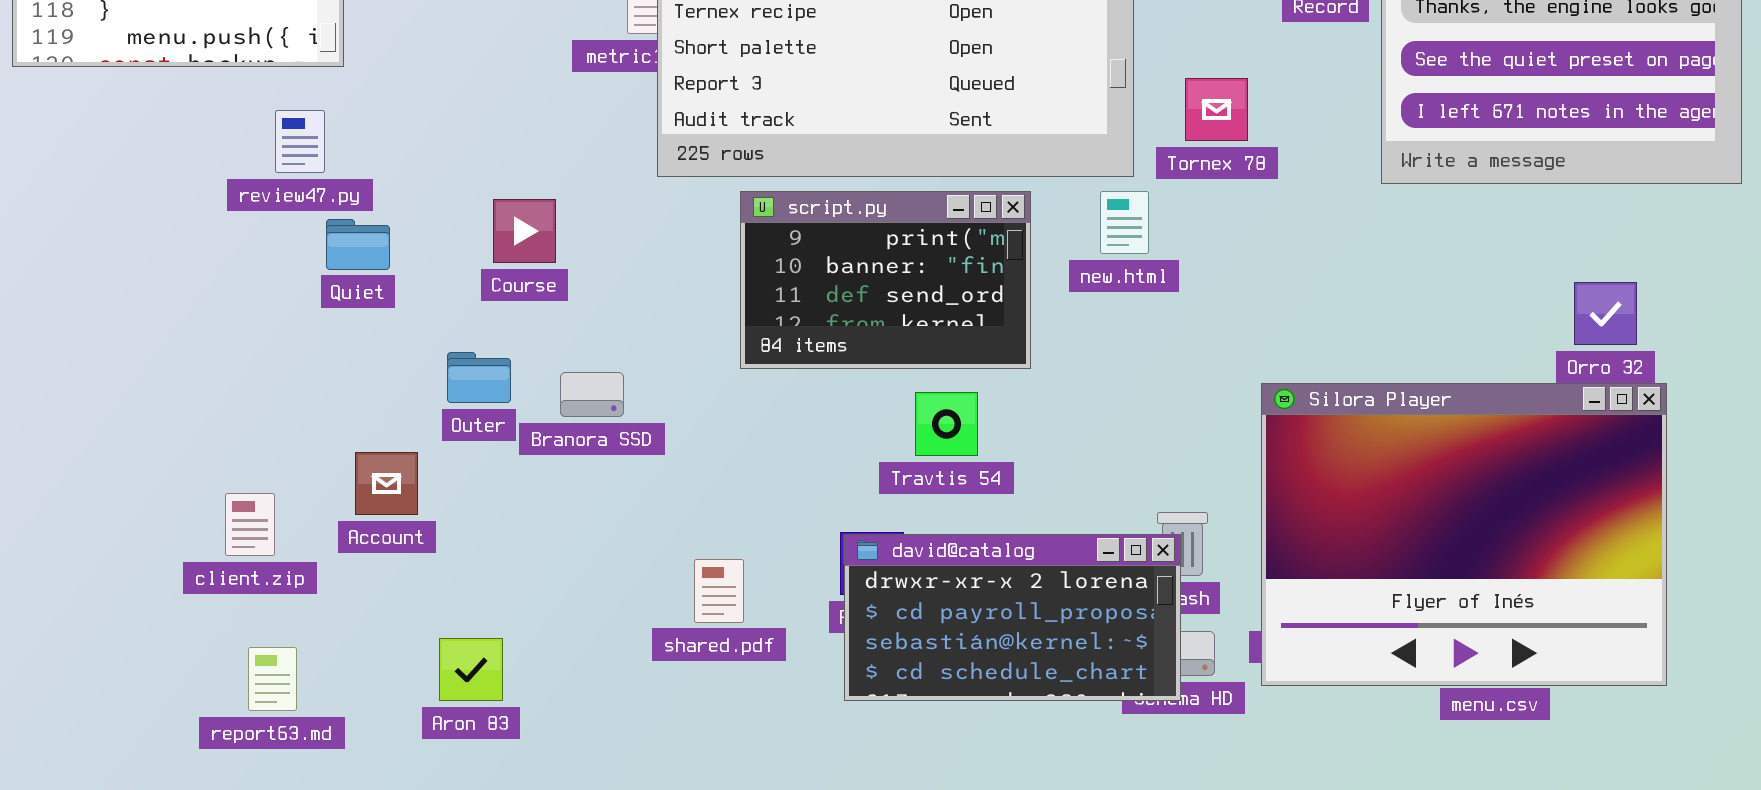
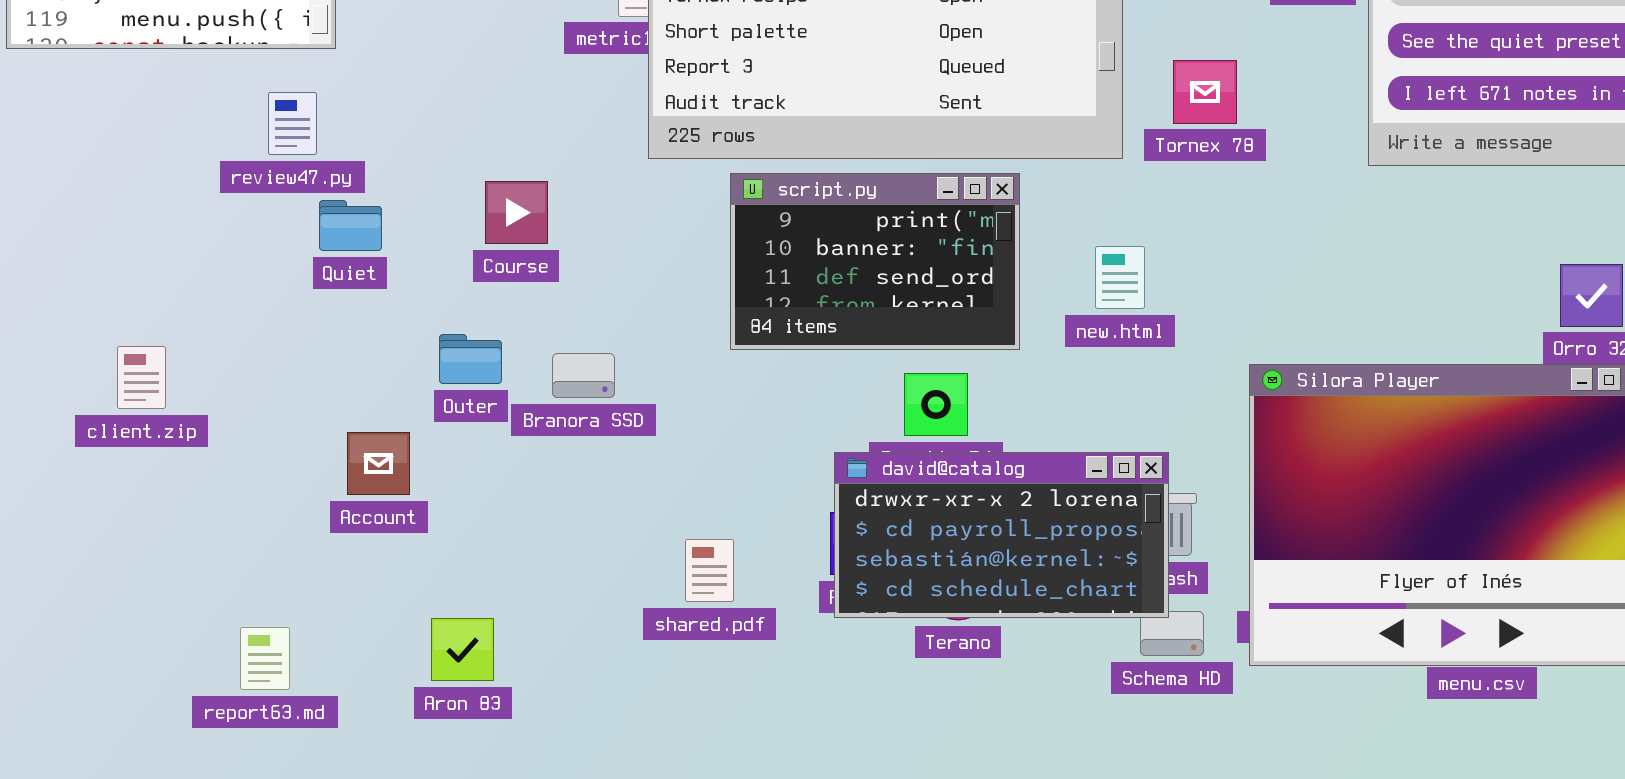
new.html: [1100,191,1149,254] -> [1095,246,1145,309], moved
client.zip: [225,493,275,556] -> [117,346,166,409], moved
david@catalog: [844,534,1181,701] -> [834,452,1169,618], moved

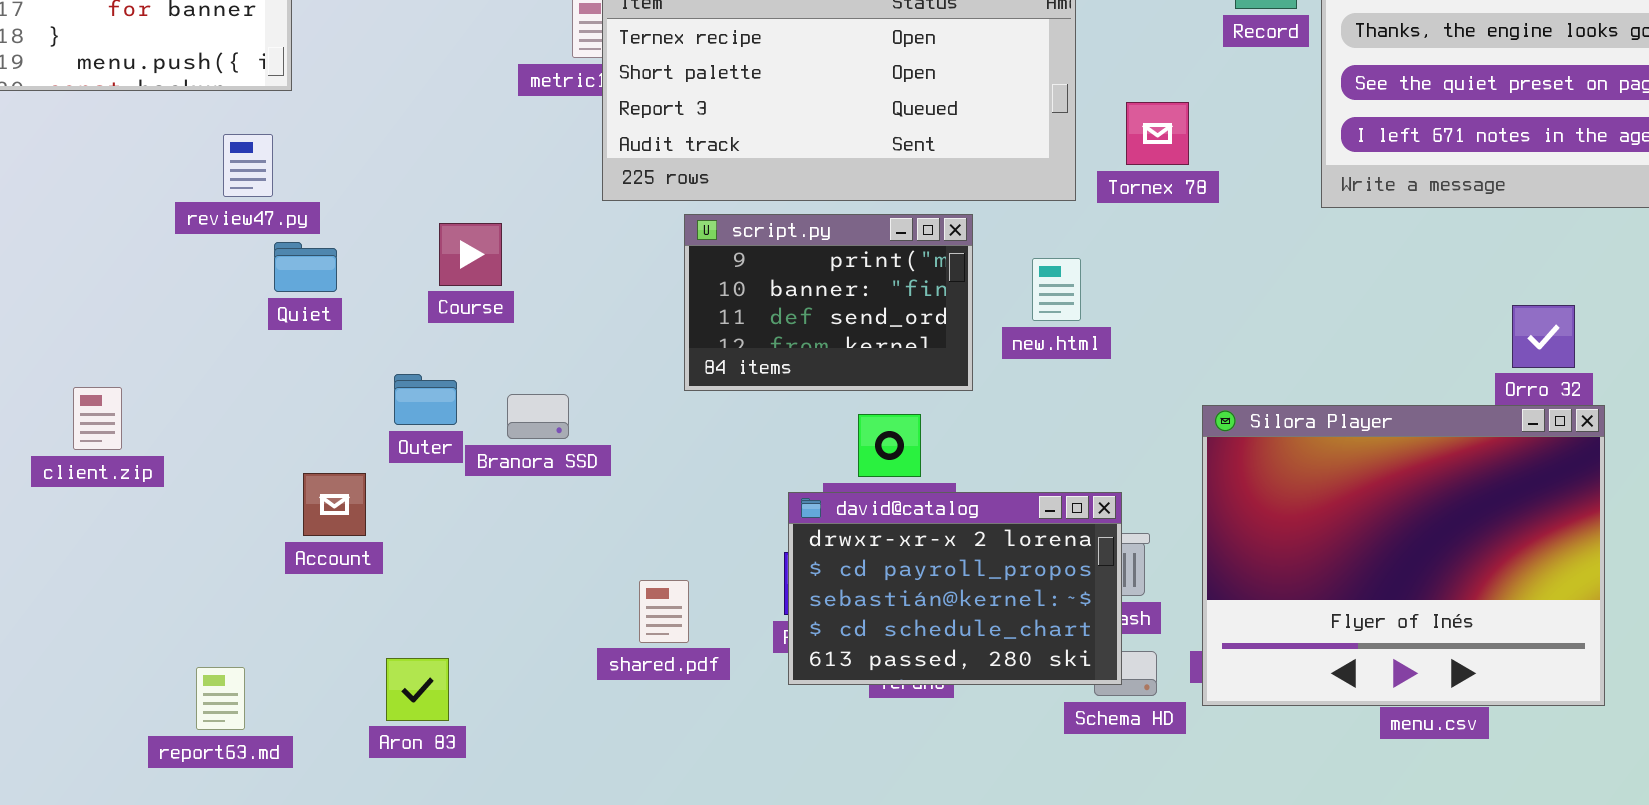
new.html: [1095,246,1145,309] -> [1032,258,1081,321], moved
david@catalog: [834,452,1169,618] -> [788,492,1122,685], resized

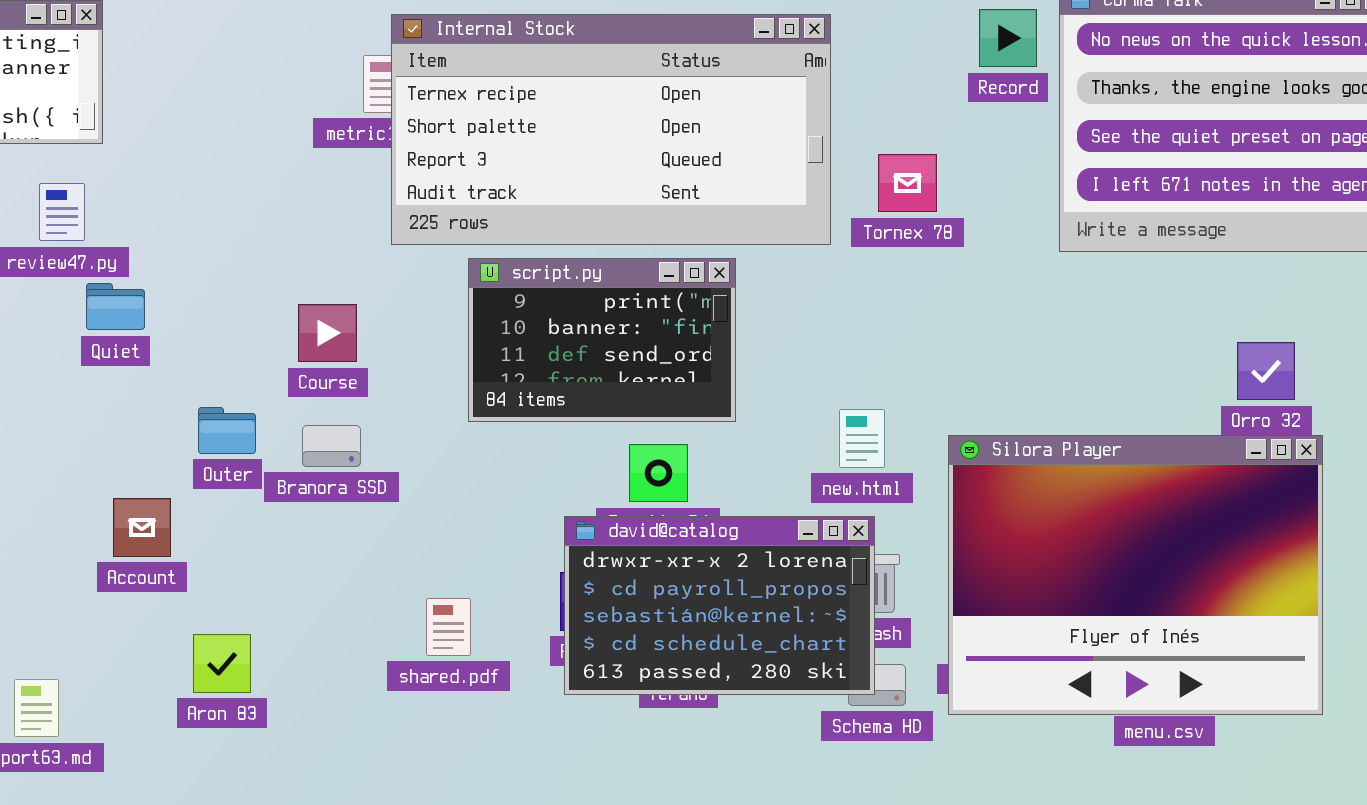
Course: [439,223,502,286] -> [298,304,357,362], moved
new.html: [1032,258,1081,321] -> [839,409,885,468], moved
Aron 83: [386,658,449,721] -> [193,634,251,693], moved

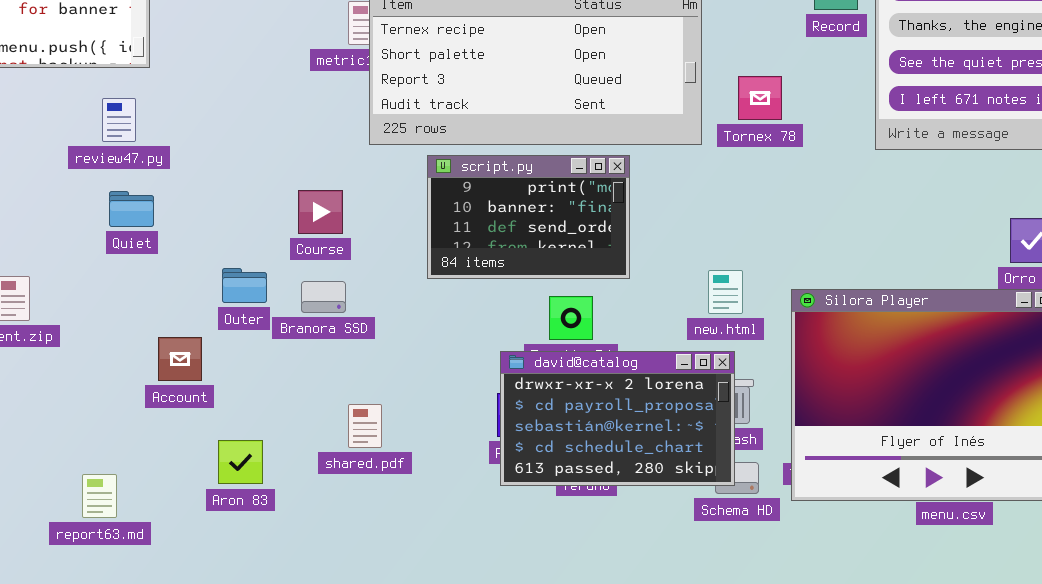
Quiet: [86,283,145,330] -> [109,191,154,227], moved
shared.pdf: [426,598,471,656] -> [348,404,382,448], moved

